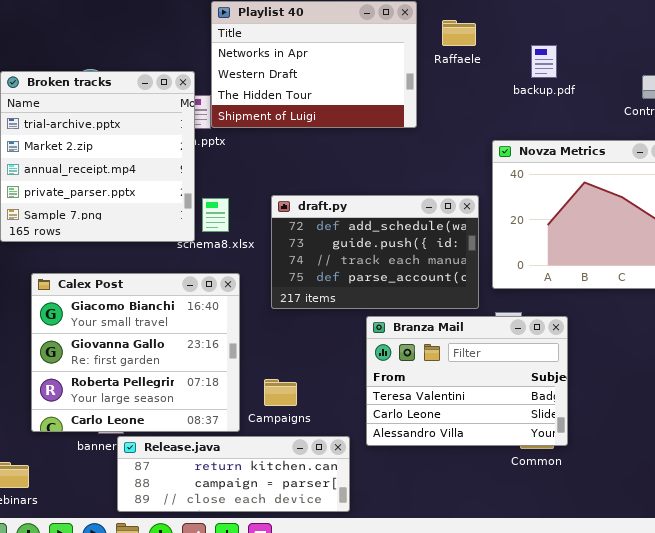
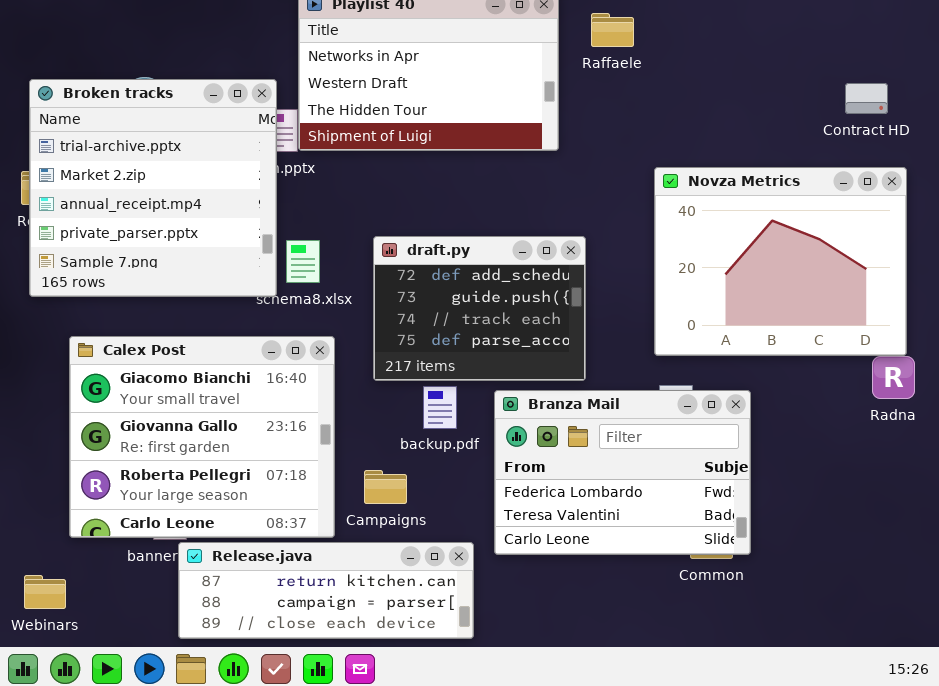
backup.pdf: [531,45,557,78] -> [423,386,457,429], moved
draft.py: [271,195,479,309] -> [373,236,586,381], resized
Branza Mail: [366,316,568,446] -> [494,390,751,555], scrolled up 1 row

